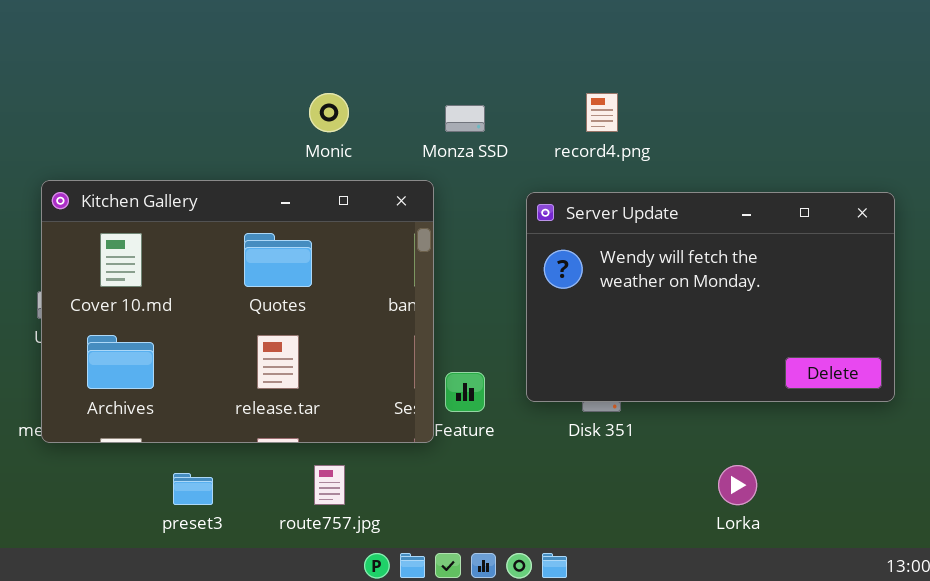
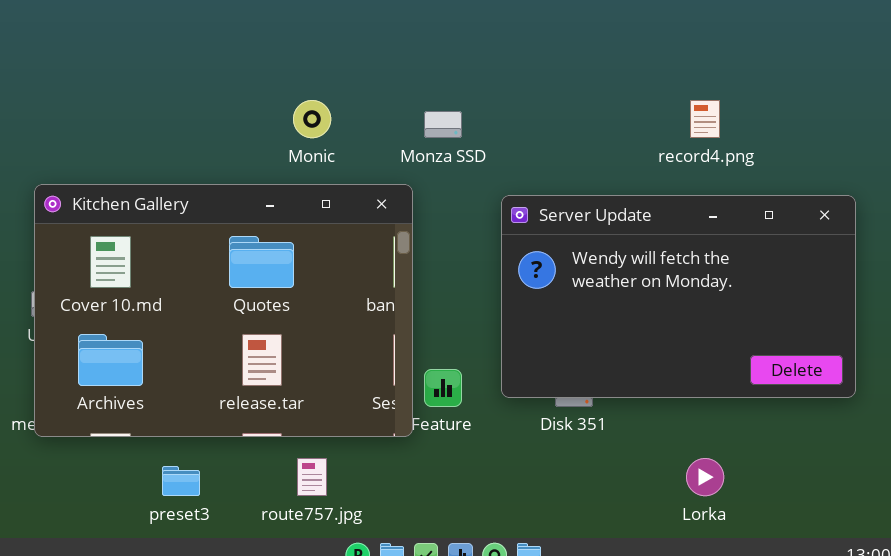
record4.png: [586,93,618,132] -> [690,100,720,138], moved

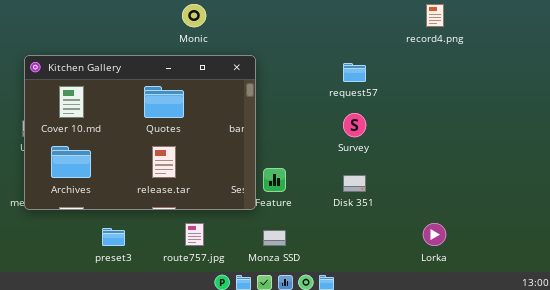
Monza SSD: [424,111,462,138] -> [263,230,286,246], moved
Server Update: [501,195,856,398] -> none, closed

